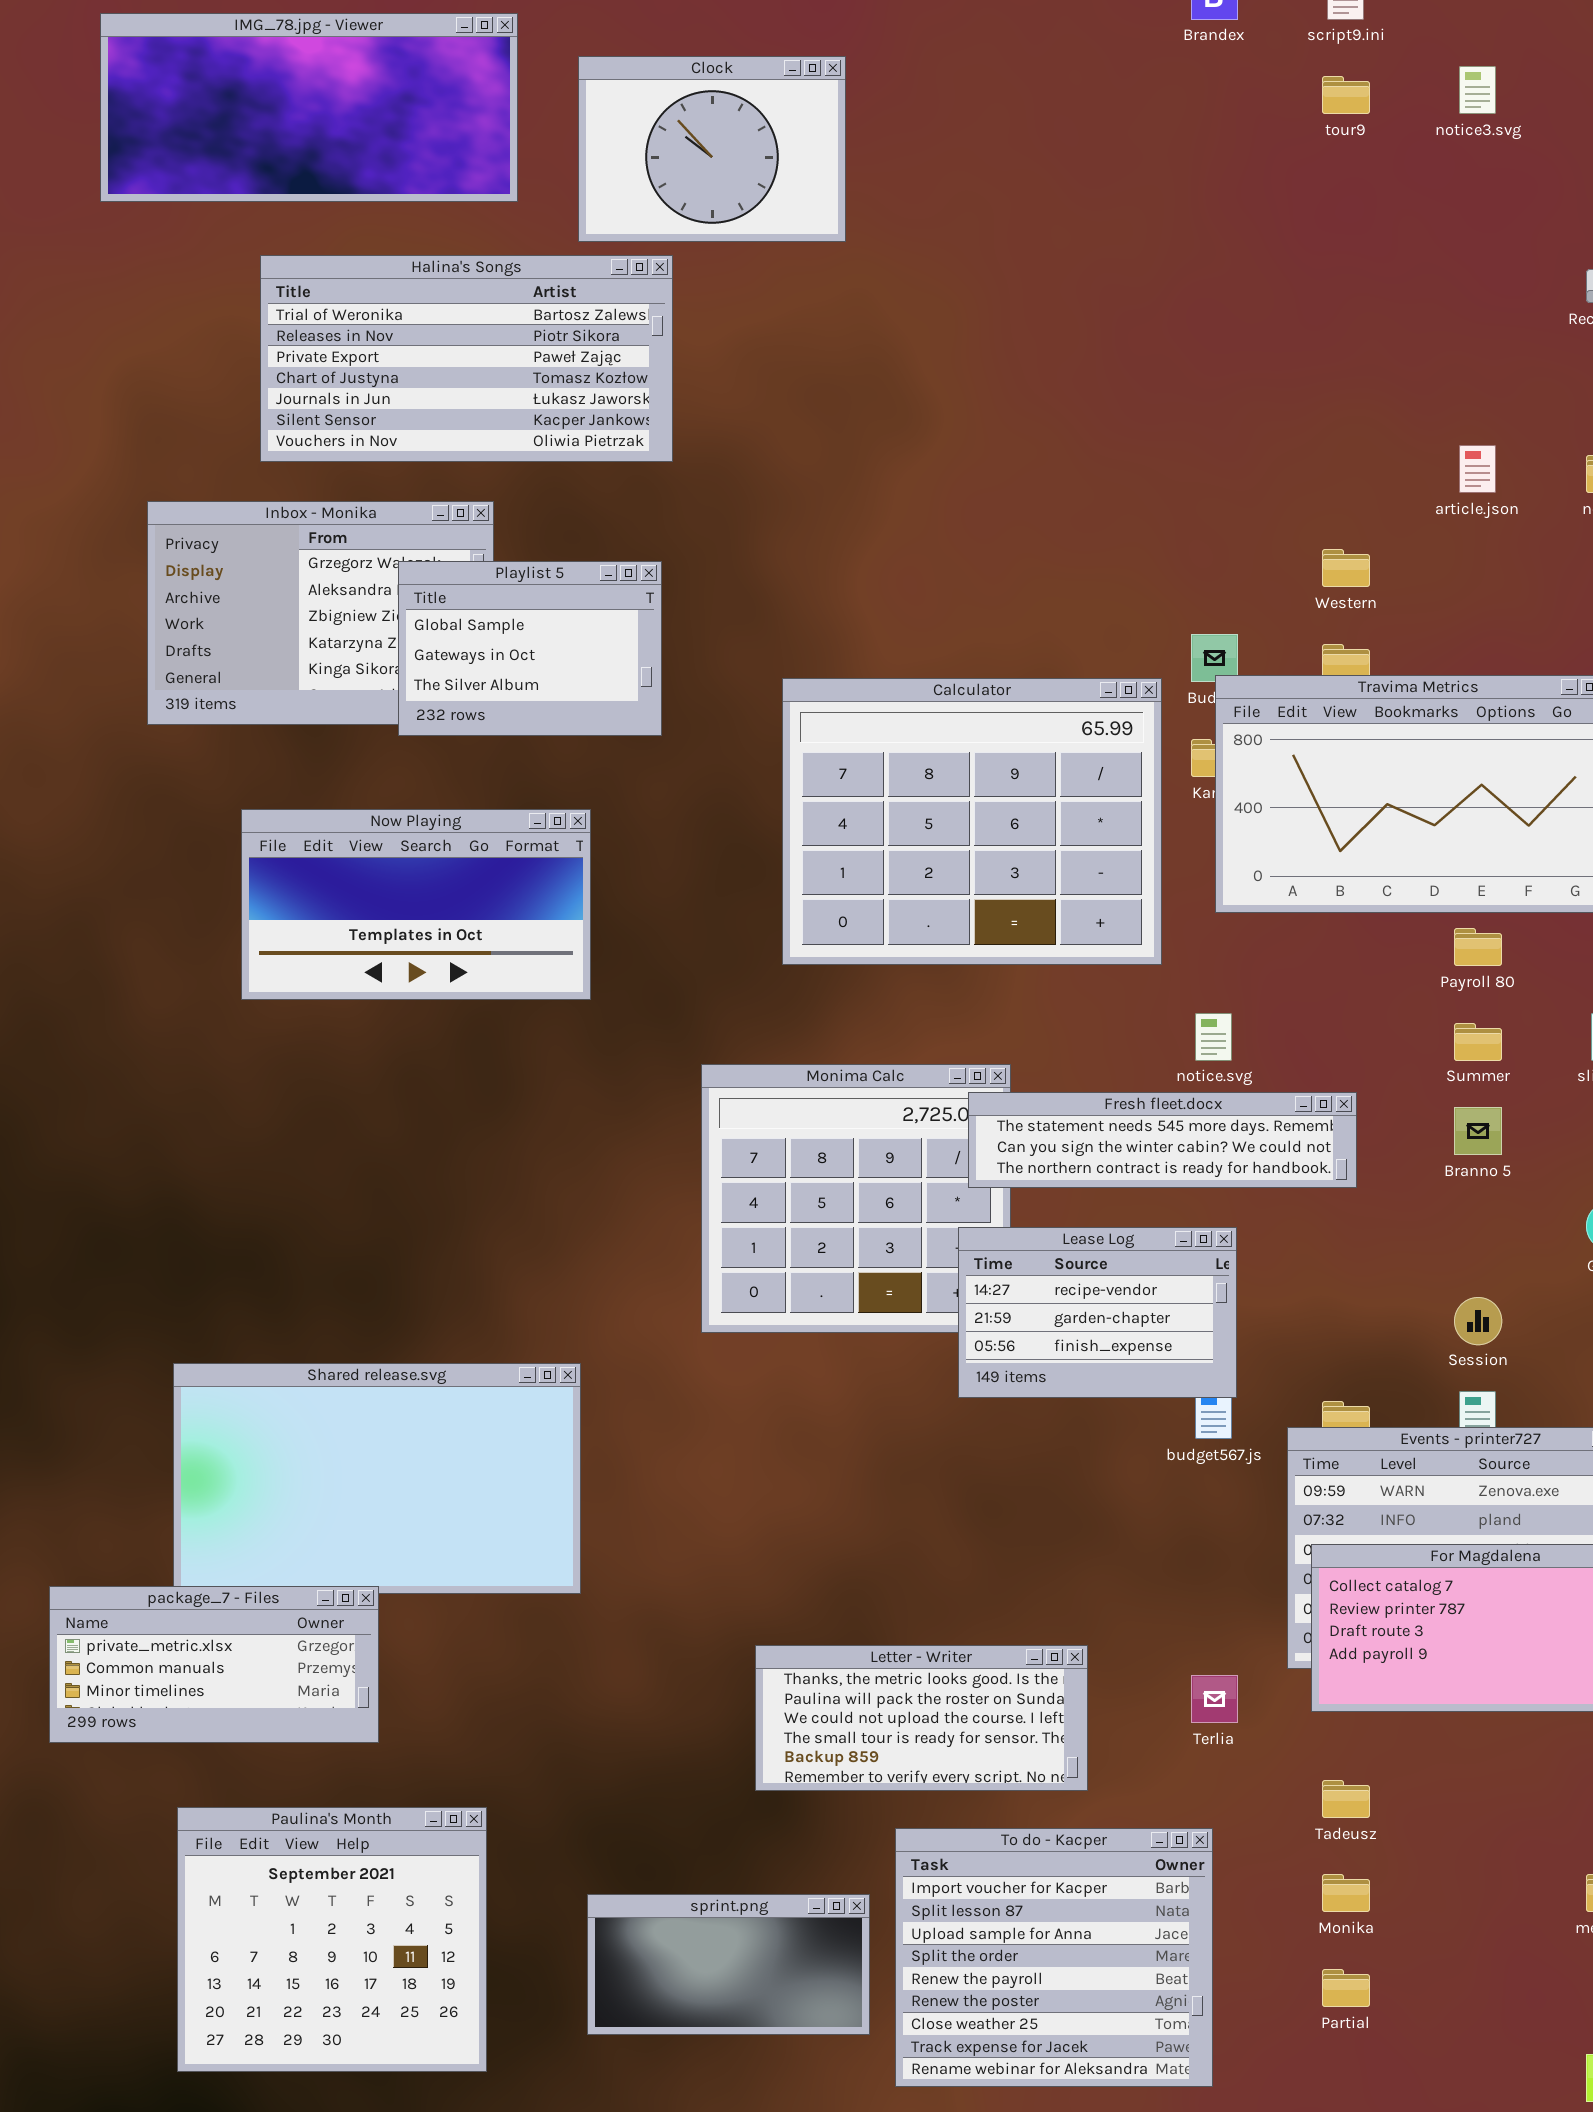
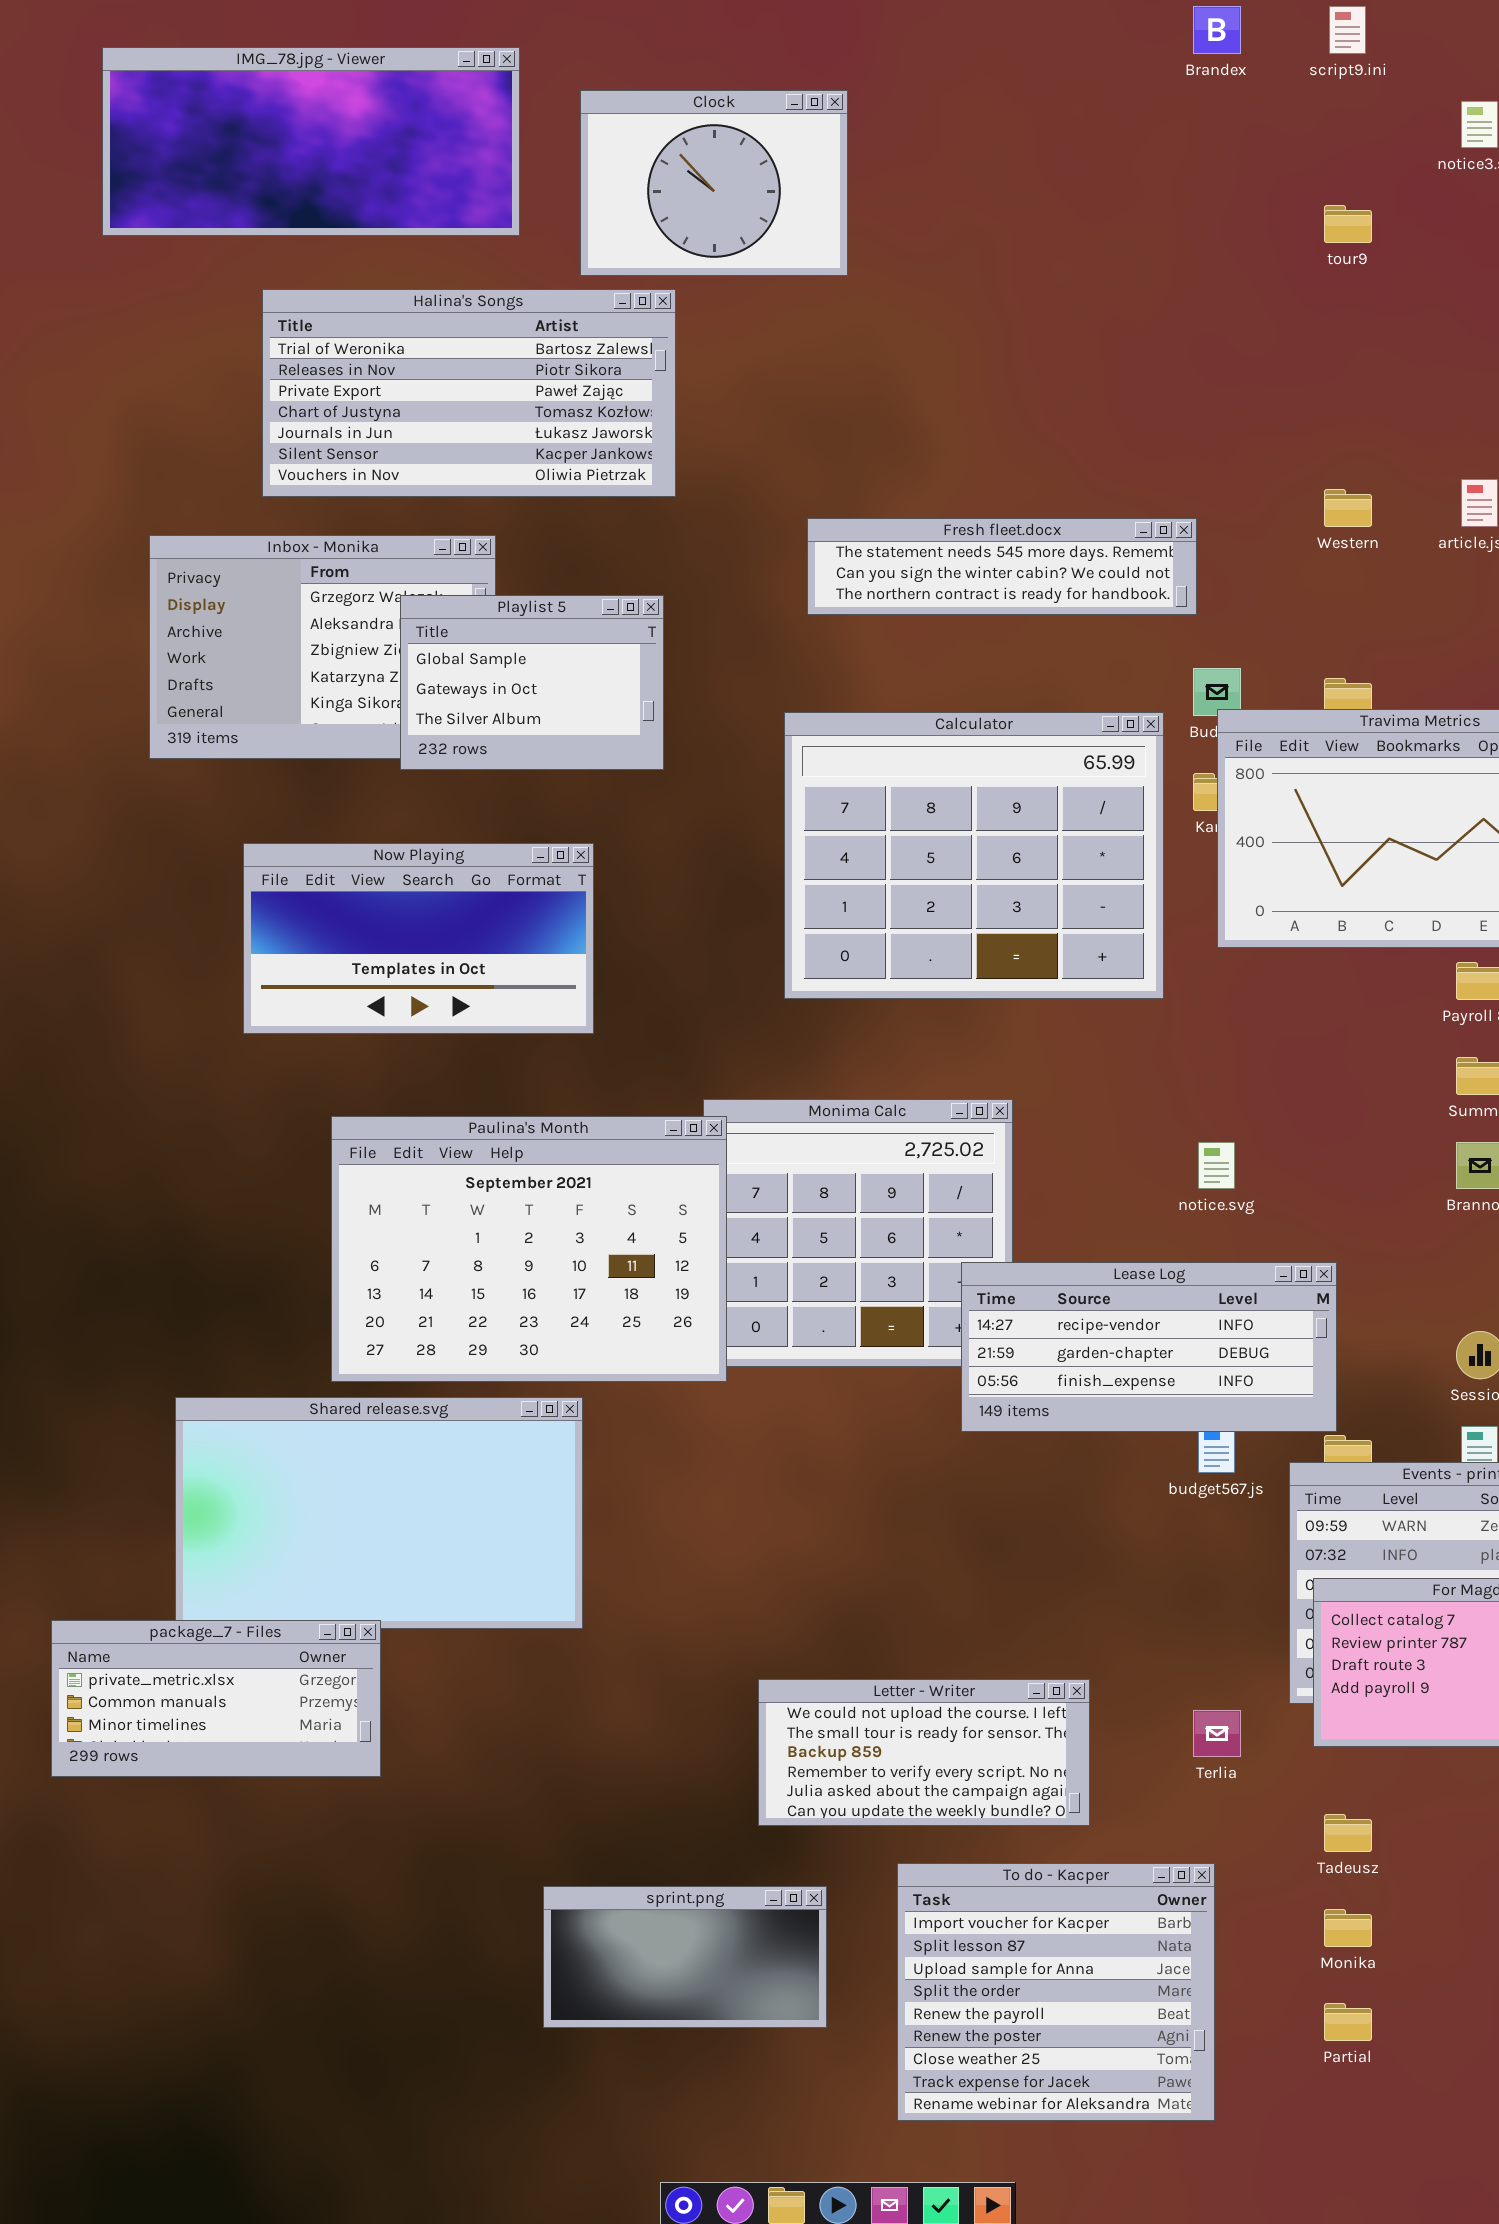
tour9: [1322,76,1370,114] -> [1324,205,1372,243], moved
Western: [1322,549,1370,587] -> [1324,489,1372,527], moved
notice.svg: [1195,1013,1232,1061] -> [1198,1142,1235,1189], moved
Fresh fleet.docx: [968,1092,1357,1188] -> [807,518,1197,615], moved
Lease Log: [958,1227,1237,1398] -> [961,1262,1337,1432], resized
Letter - Writer: [755,1645,1088,1791] -> [758,1679,1090,1826], scrolled down 2 rows
Paulina's Month: [177,1807,487,2072] -> [331,1116,727,1382], moved, resized
sprint.png: [587,1894,870,2035] -> [543,1886,827,2028], moved

